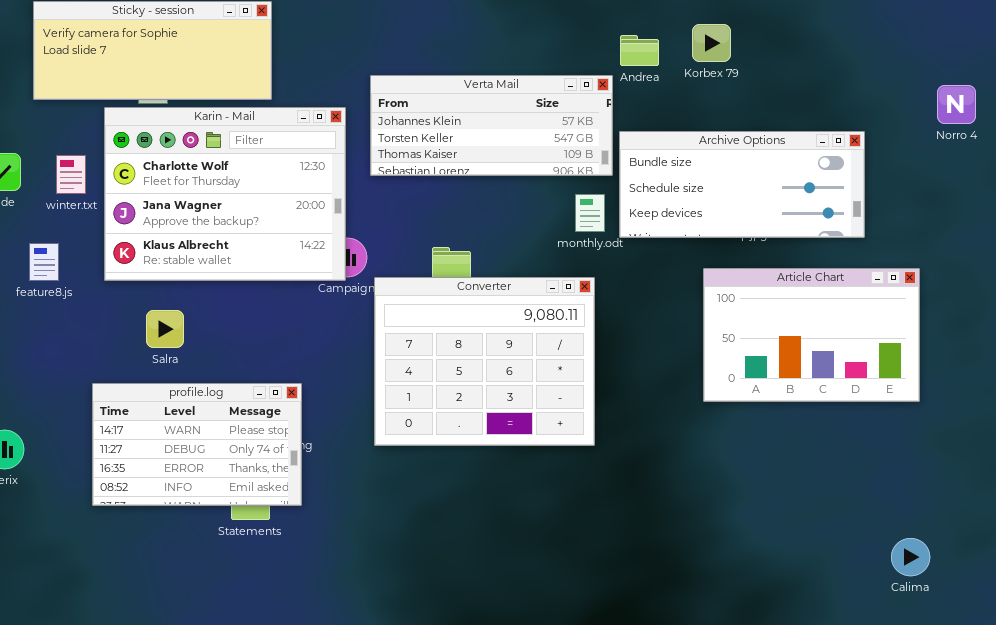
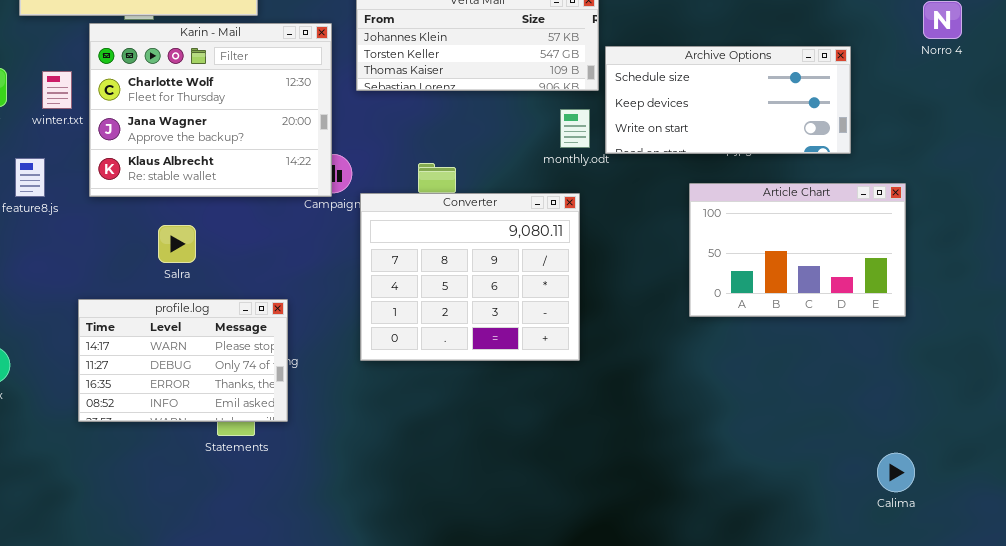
Archive Options: [619,131,865,238] -> [605,46,851,154], scrolled down 1 row
Salra: [146,310,184,348] -> [158,225,196,263], moved

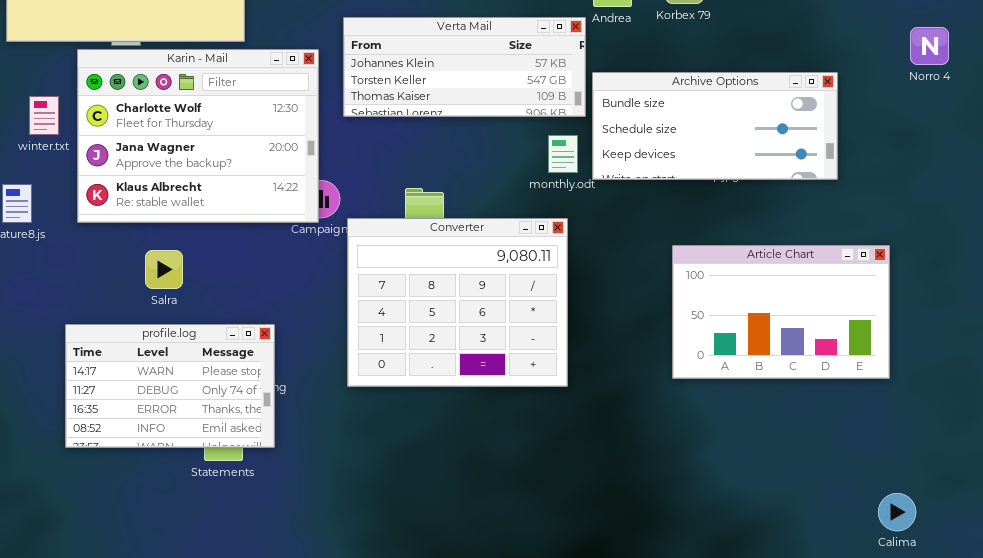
Archive Options: [605,46,851,154] -> [592,72,838,180], scrolled up 1 row
Article Chart: [689,183,906,317] -> [672,245,890,379], moved
Calima: [877,453,915,492] -> [878,493,916,531], moved

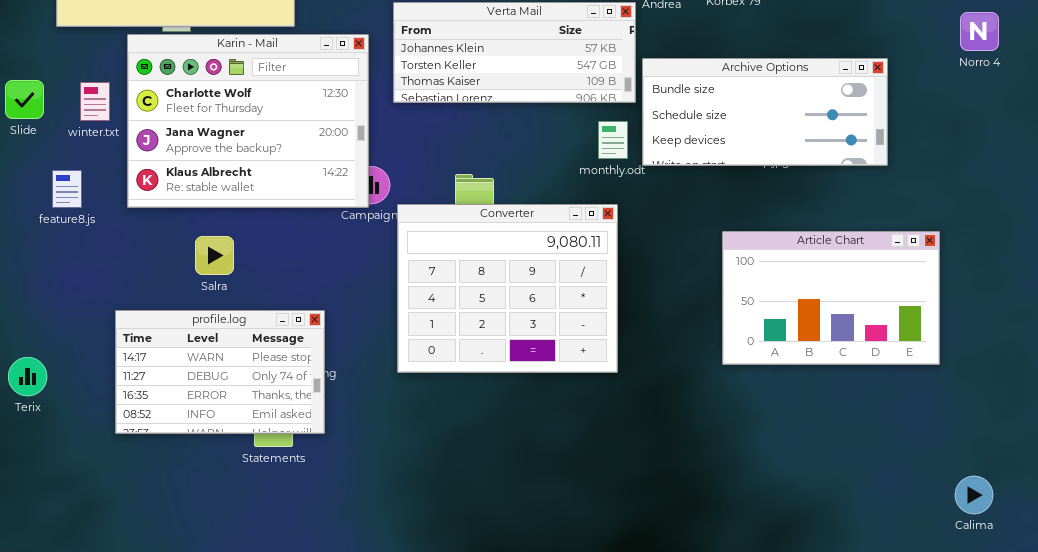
Calima: [878,493,916,531] -> [955,476,993,514], moved

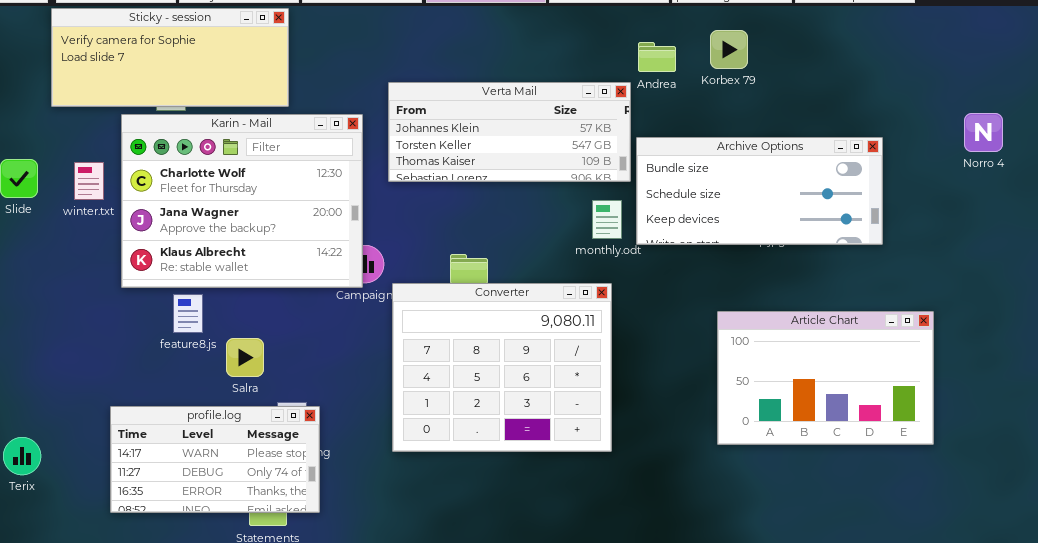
Norro 4: [960,12,999,51] -> [964,113,1003,152], moved
feature8.js: [52,170,82,208] -> [173,294,203,333], moved
Salra: [195,236,234,275] -> [226,338,264,377], moved
profile.log: [115,310,325,434] -> [110,406,320,513], resized

